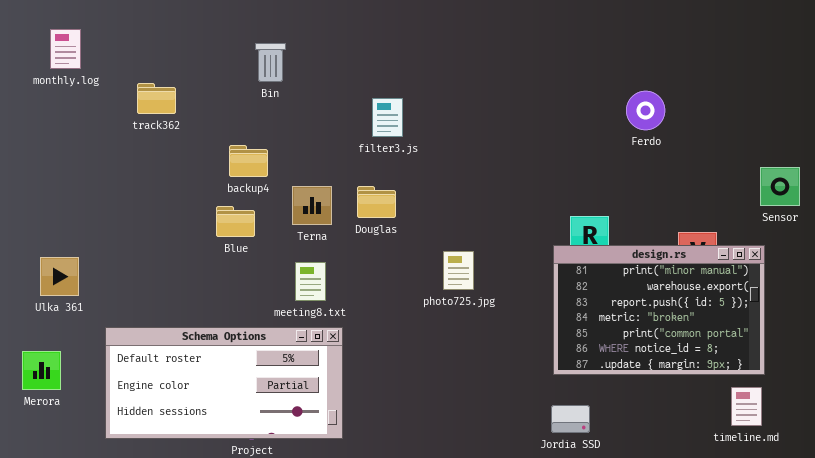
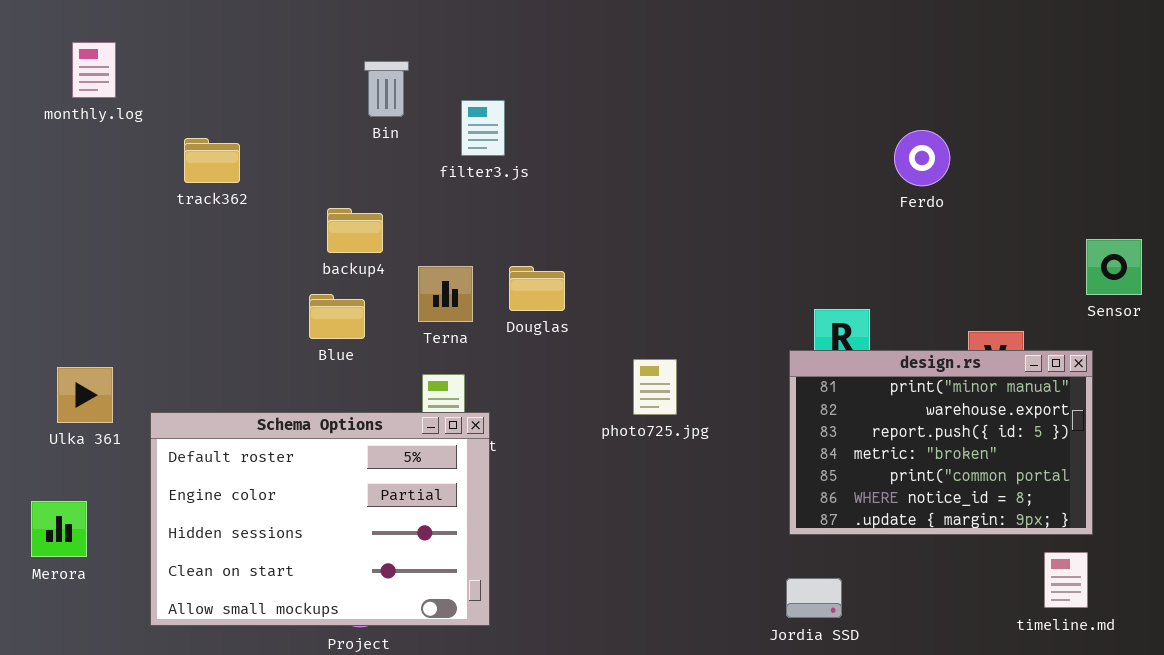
track362: [137,83,176,114] -> [184,138,240,183], moved
filter3.js: [372,98,403,137] -> [461,100,505,156], moved
Schema Options: [105,327,343,439] -> [150,412,490,626], resized

